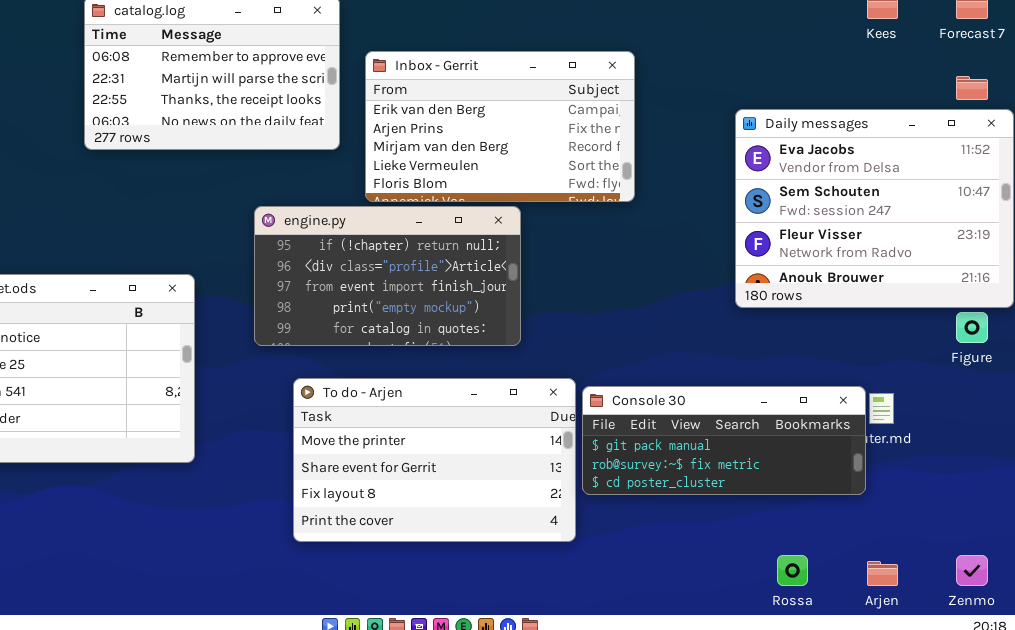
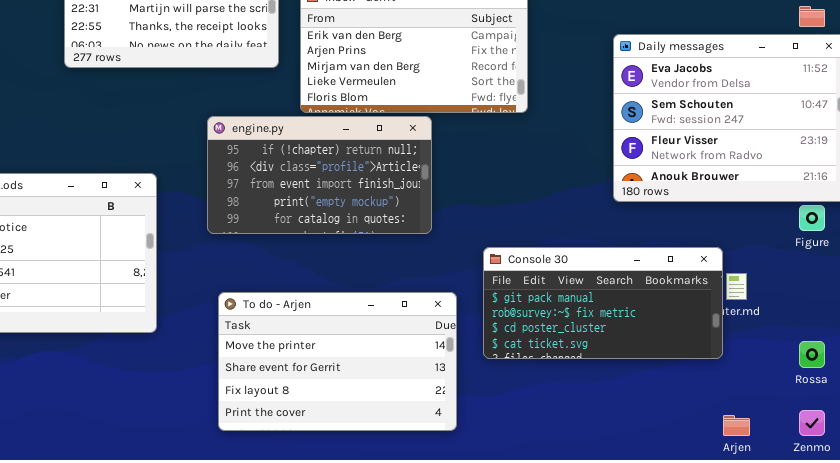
To do - Arjen: [293,378,576,542] -> [218,292,457,431], moved
Console 30: [582,386,866,495] -> [483,247,723,359], resized
Rossa: [777,555,808,586] -> [799,341,825,368], moved

